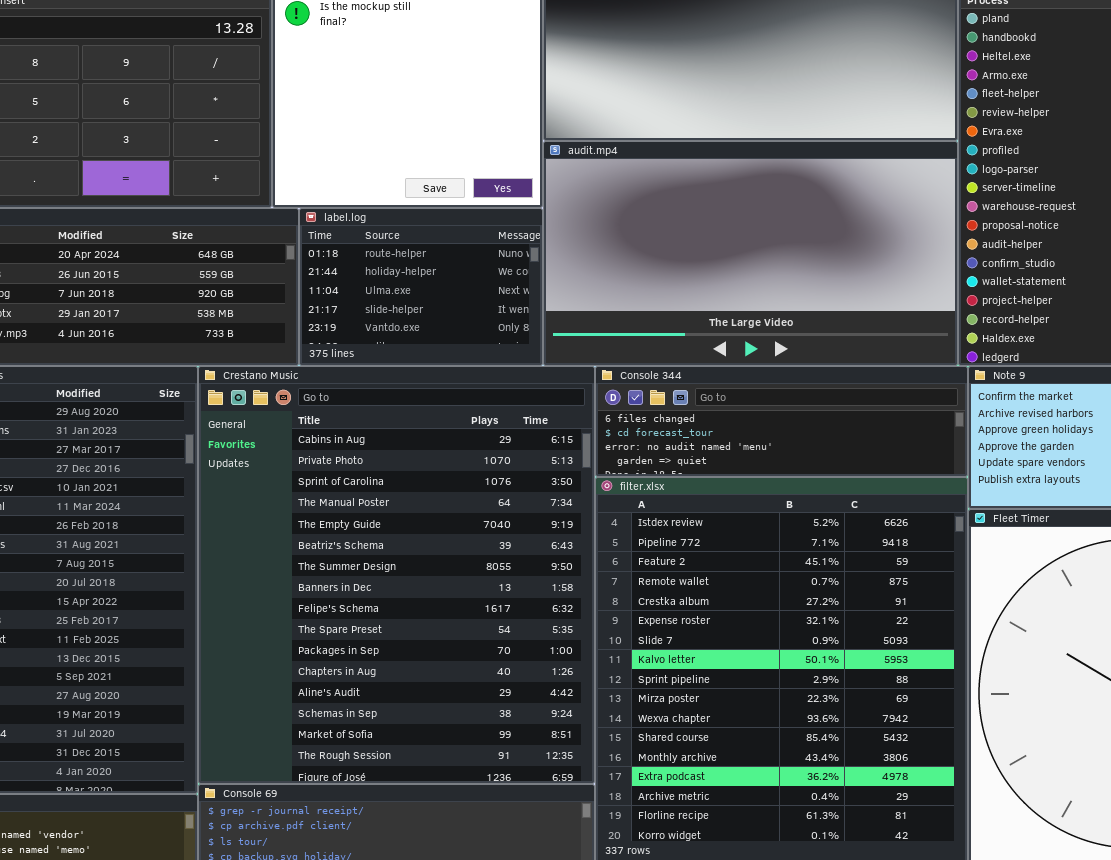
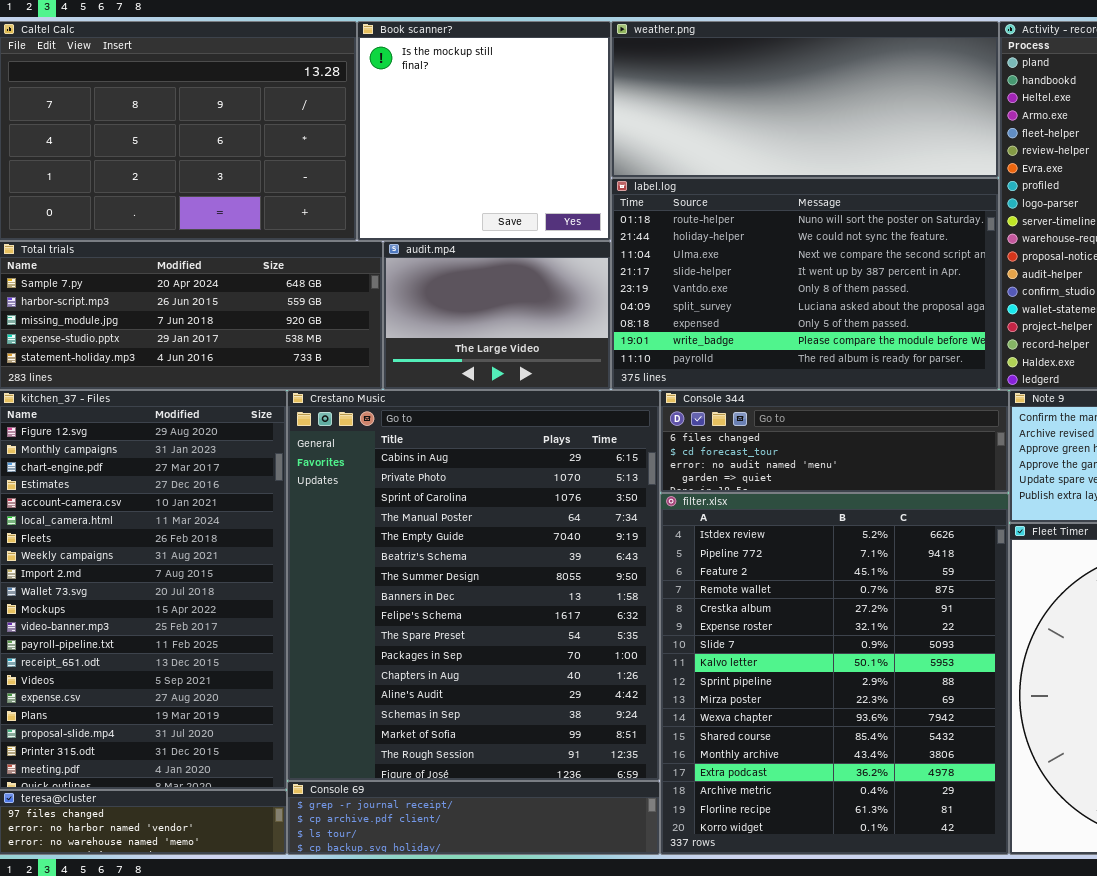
audit.mp4: [543,141,958,366] -> [383,241,611,390], moved, resized
label.log: [299,208,543,366] -> [611,178,999,390], moved, resized

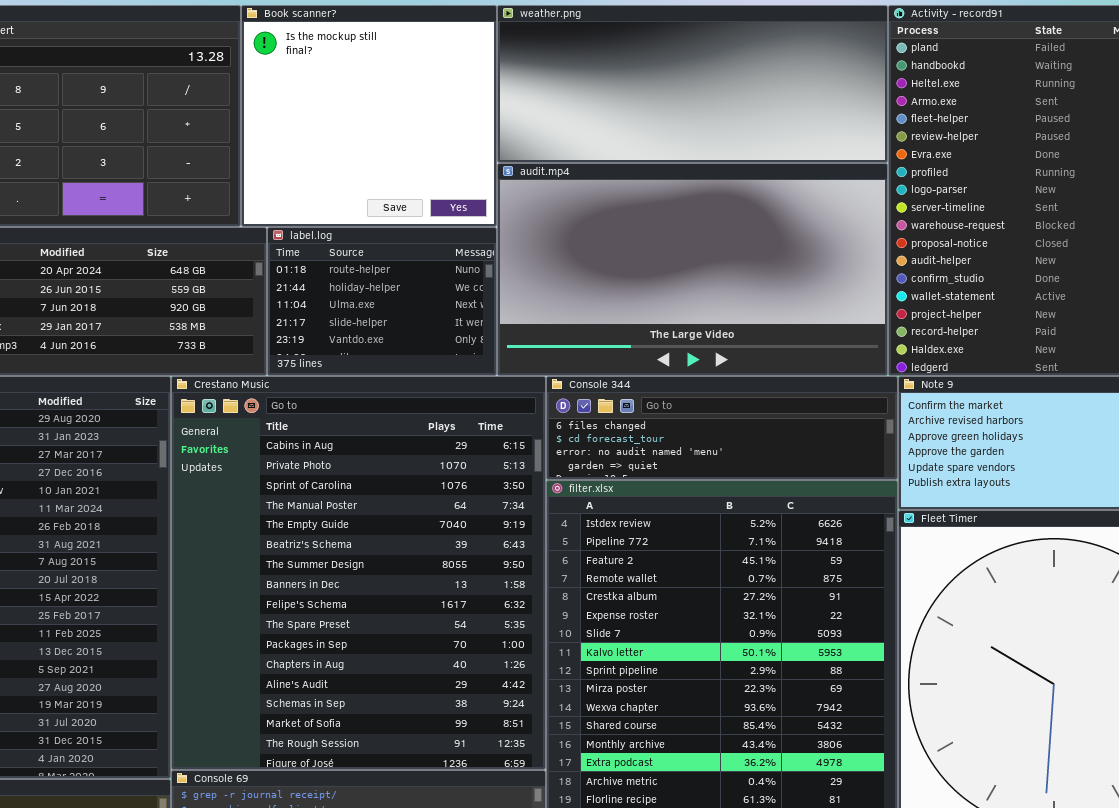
label.log: [611,178,999,390] -> [267,227,497,376], moved, resized
audit.mp4: [383,241,611,390] -> [497,163,888,376], moved, resized

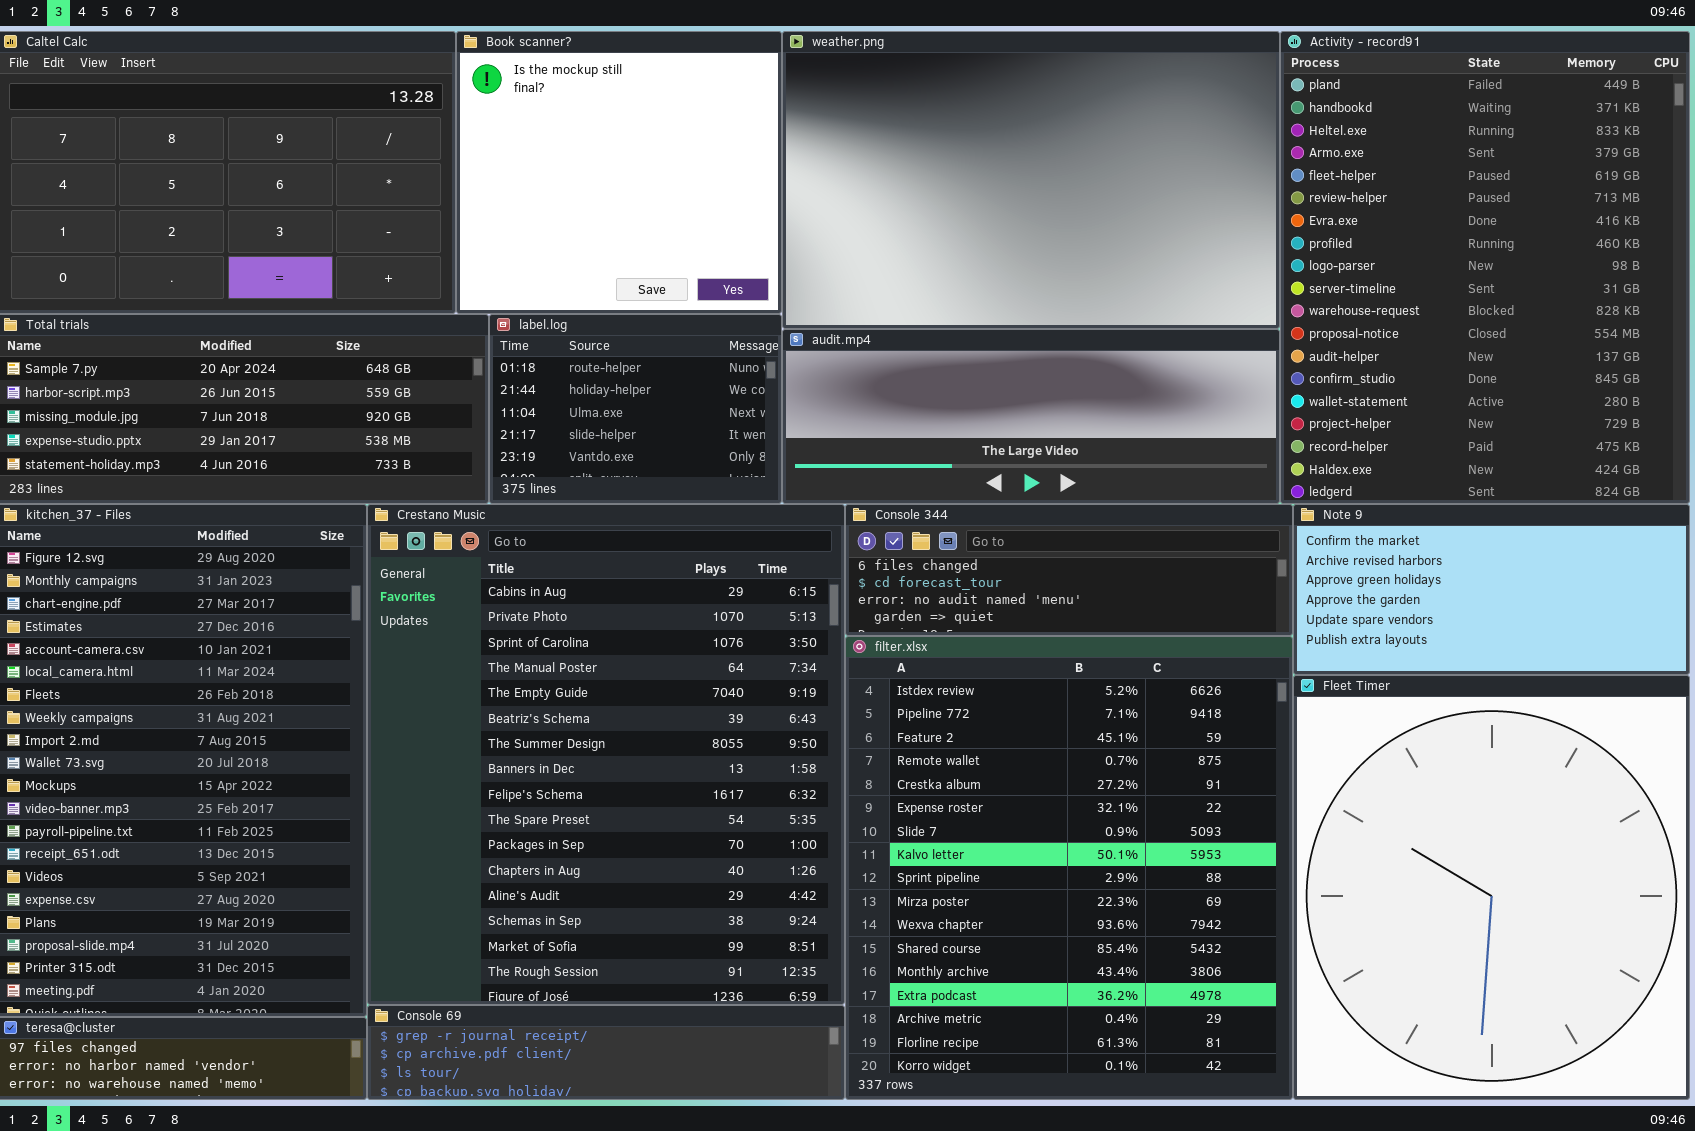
weather.png: [497,5,888,163] -> [782,31,1280,329], resized
audit.mp4: [497,163,888,376] -> [782,329,1280,504], resized

